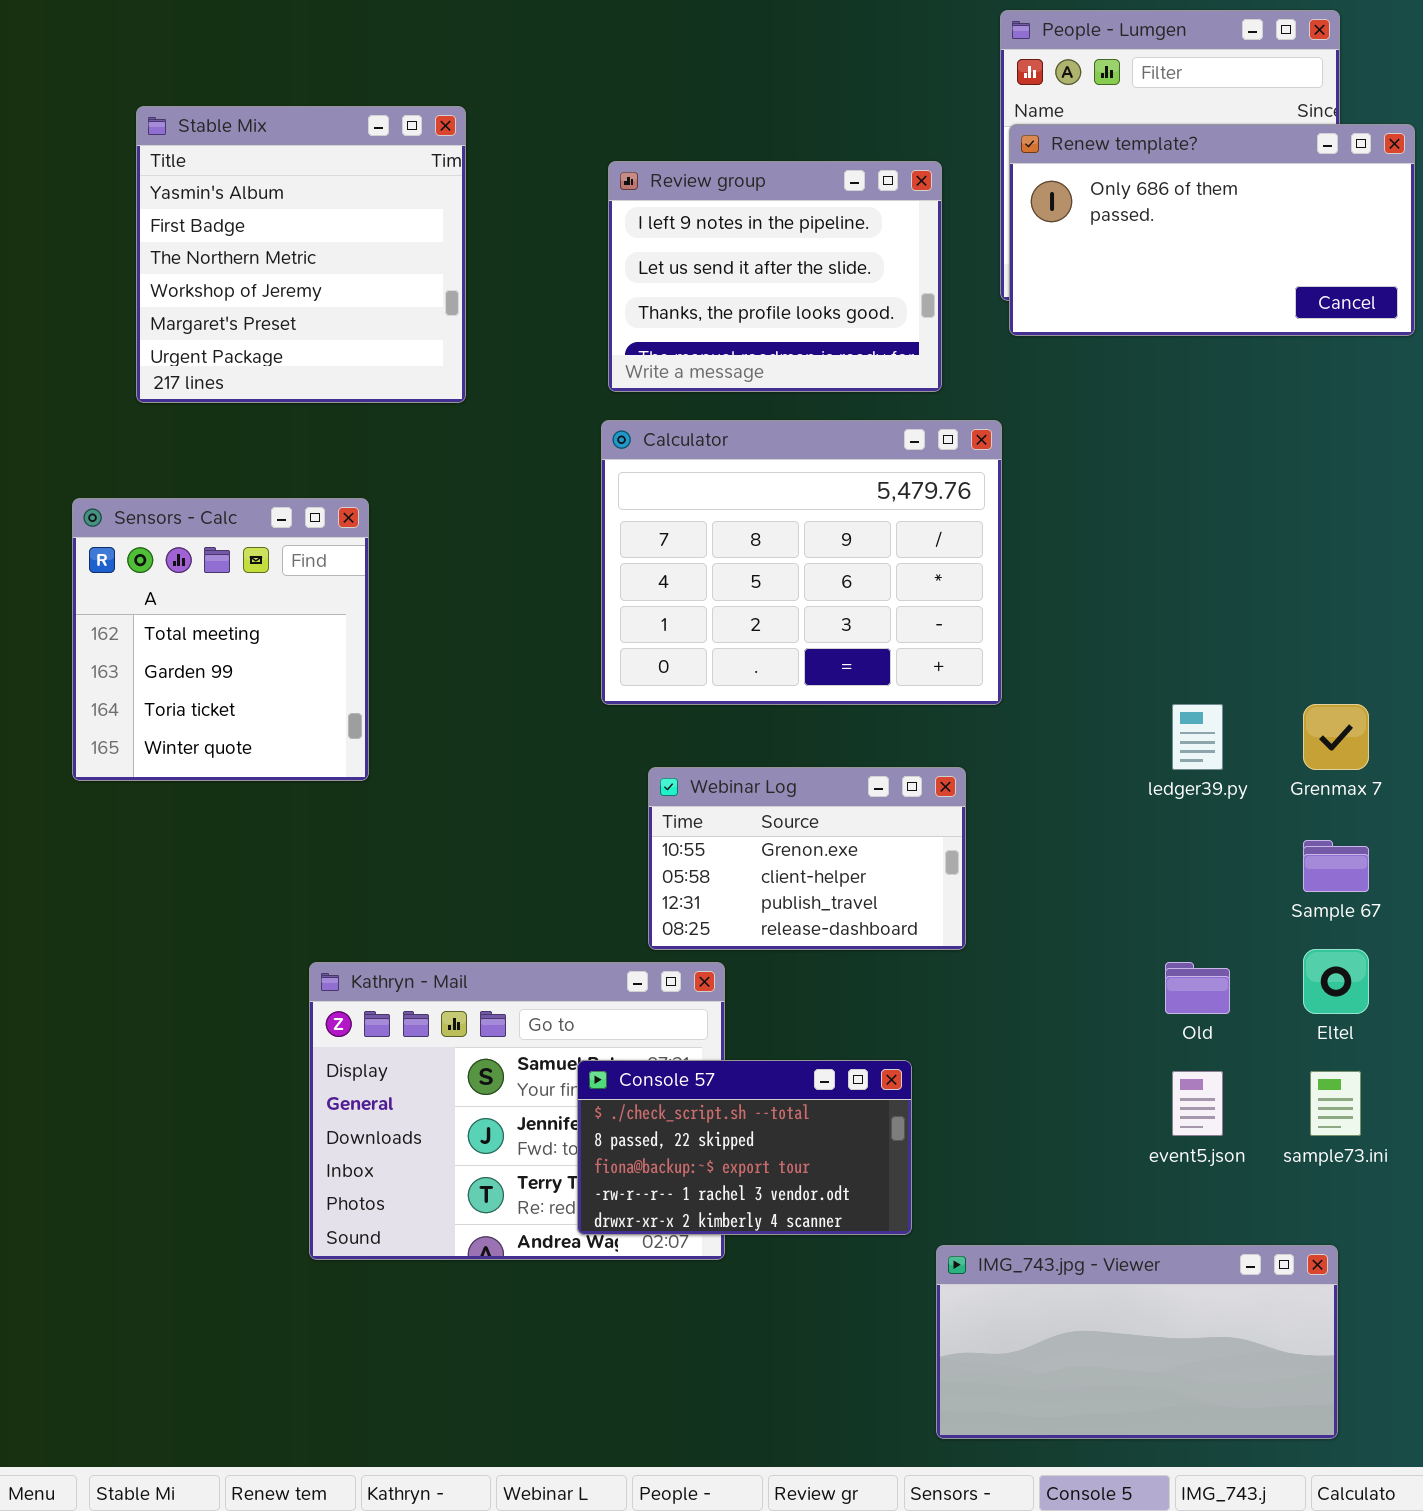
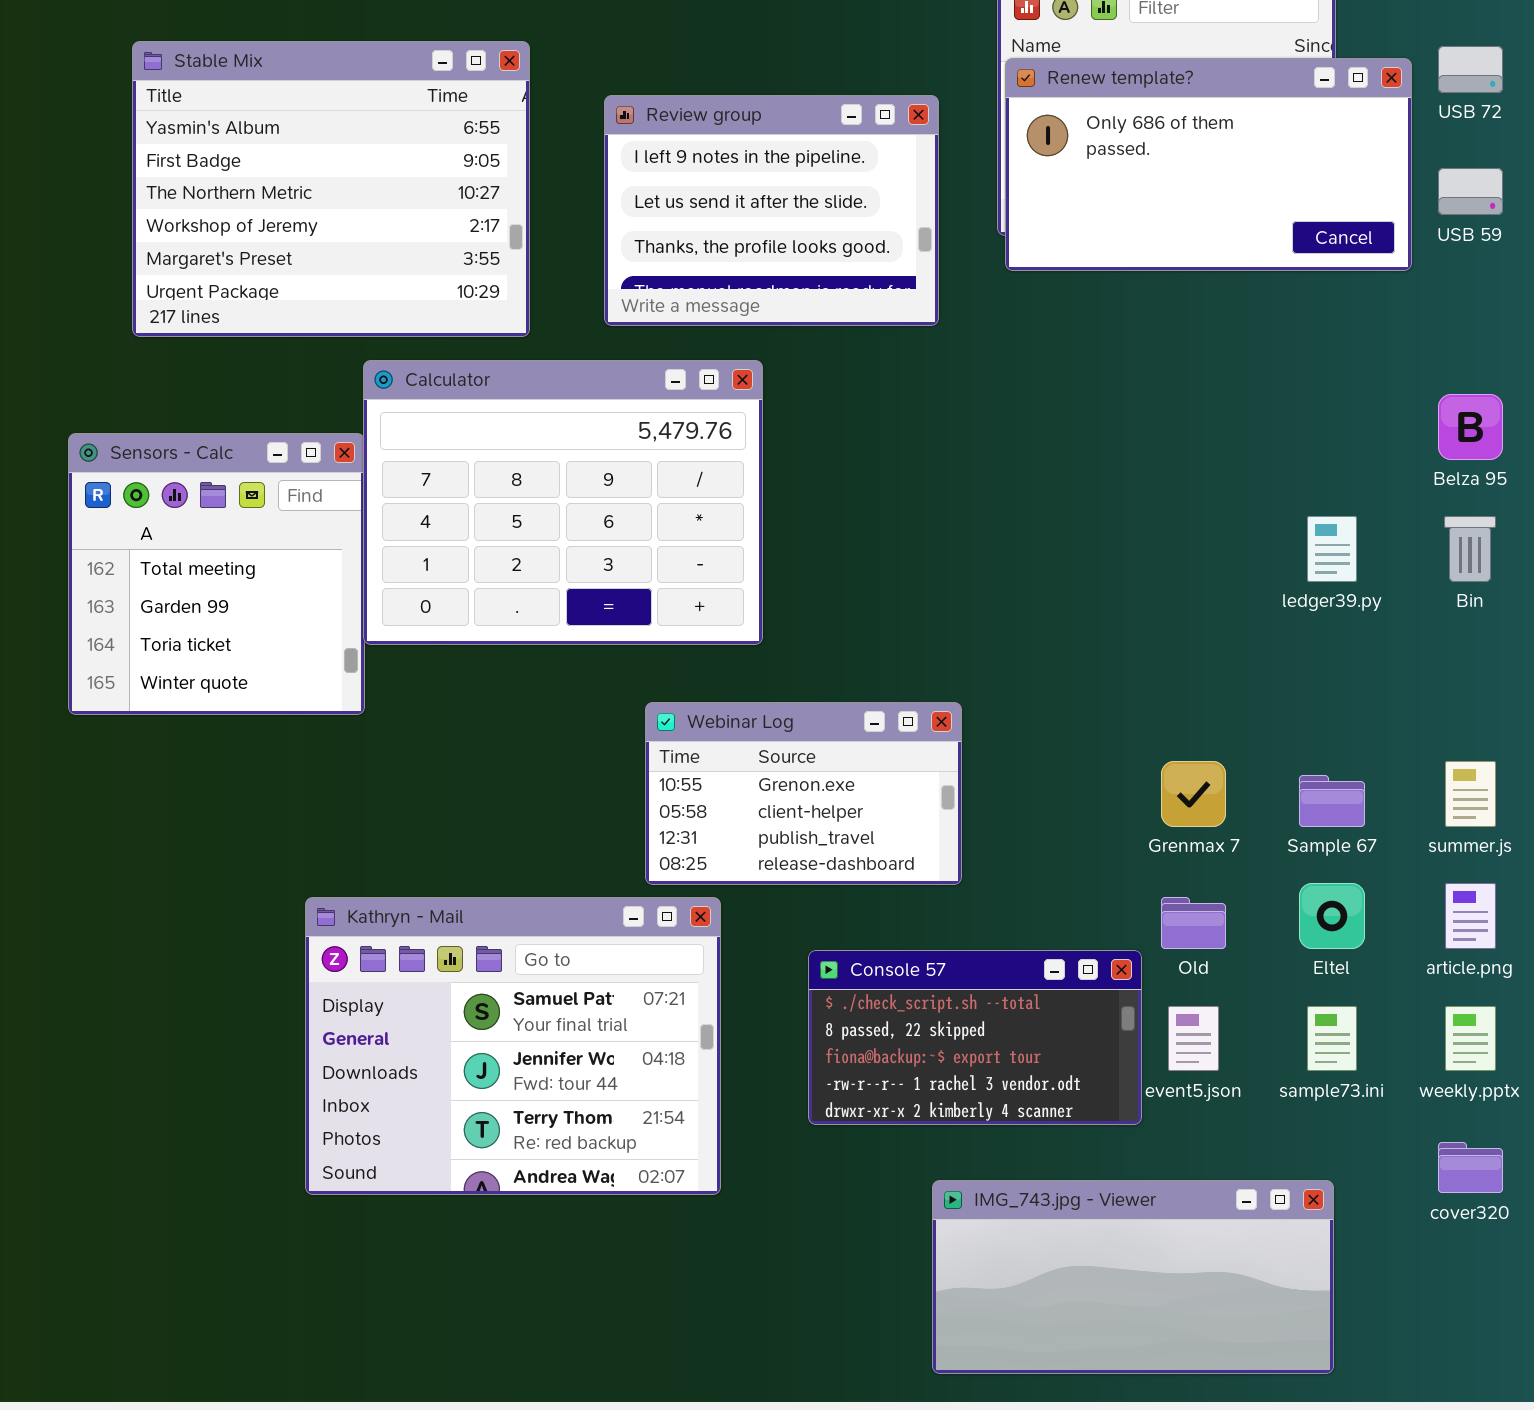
Stable Mix: [136,106,466,403] -> [132,41,530,337], resized
Calculator: [601,420,1002,705] -> [363,360,763,645], moved
ledger39.py: [1172,704,1223,770] -> [1307,516,1357,582], moved
Grenmax 7: [1303,704,1369,770] -> [1161,761,1226,827], moved
Console 57: [577,1060,912,1235] -> [808,950,1142,1125], moved

